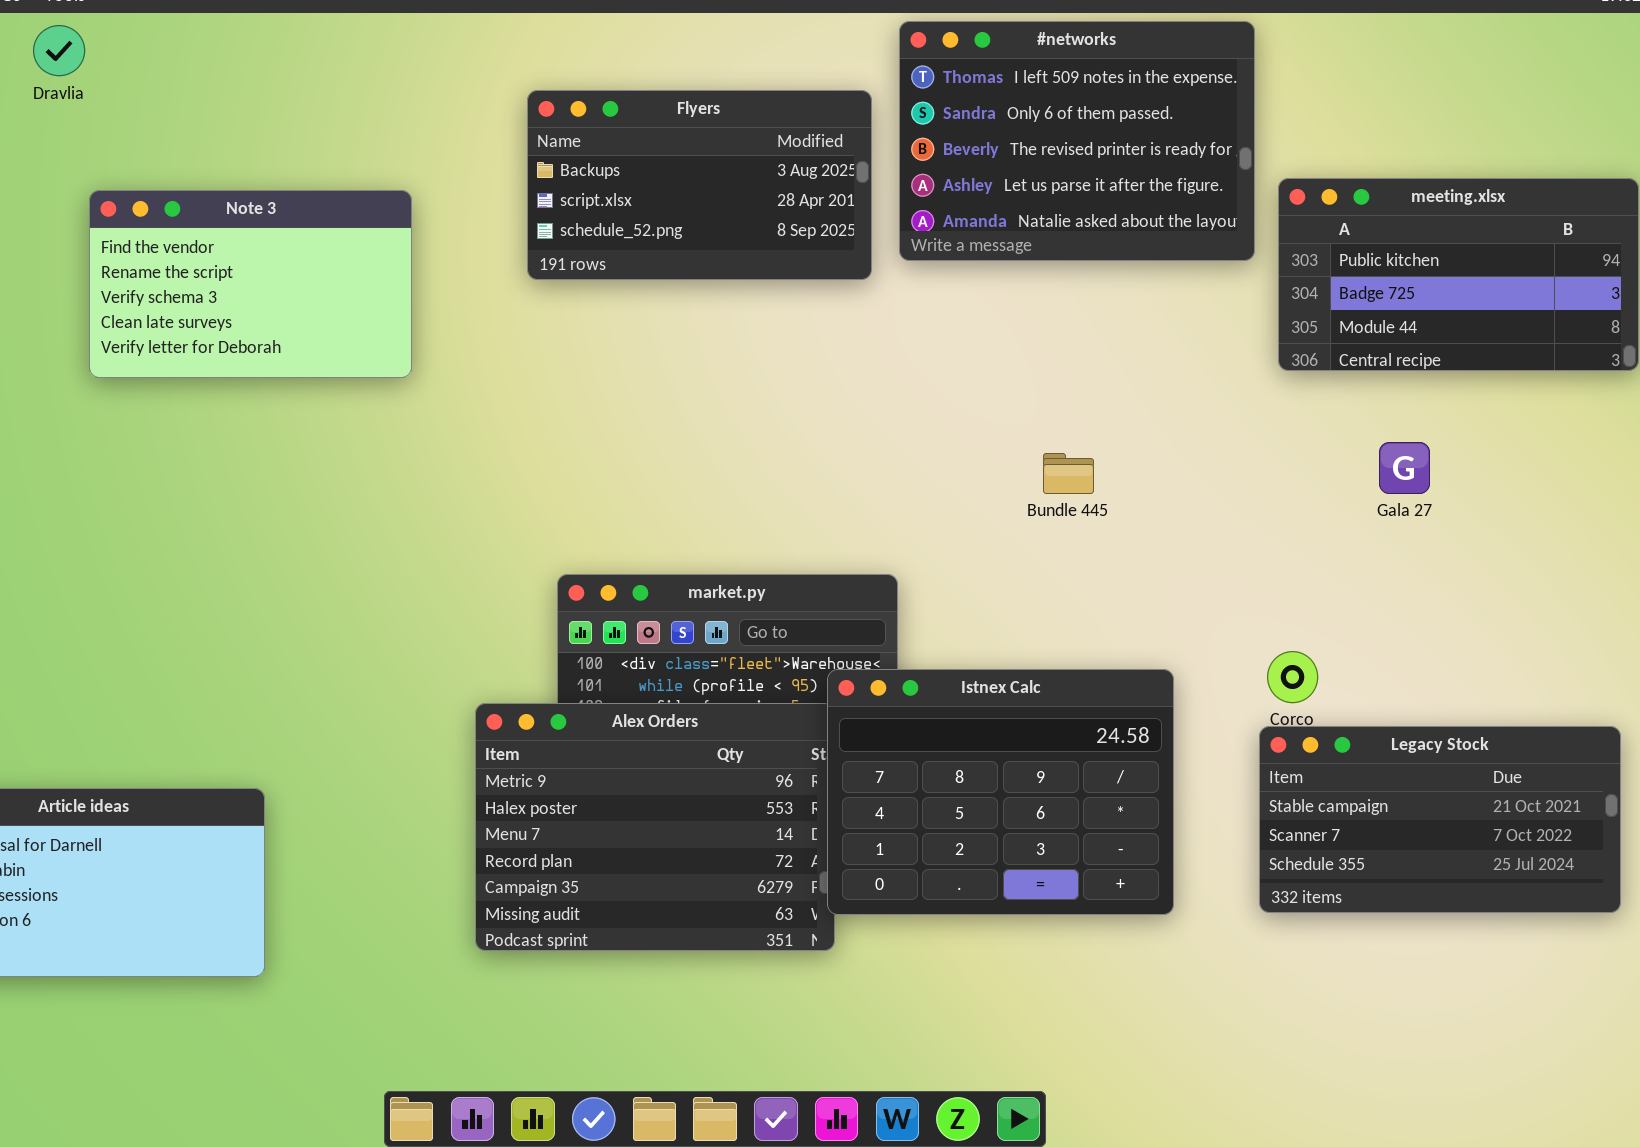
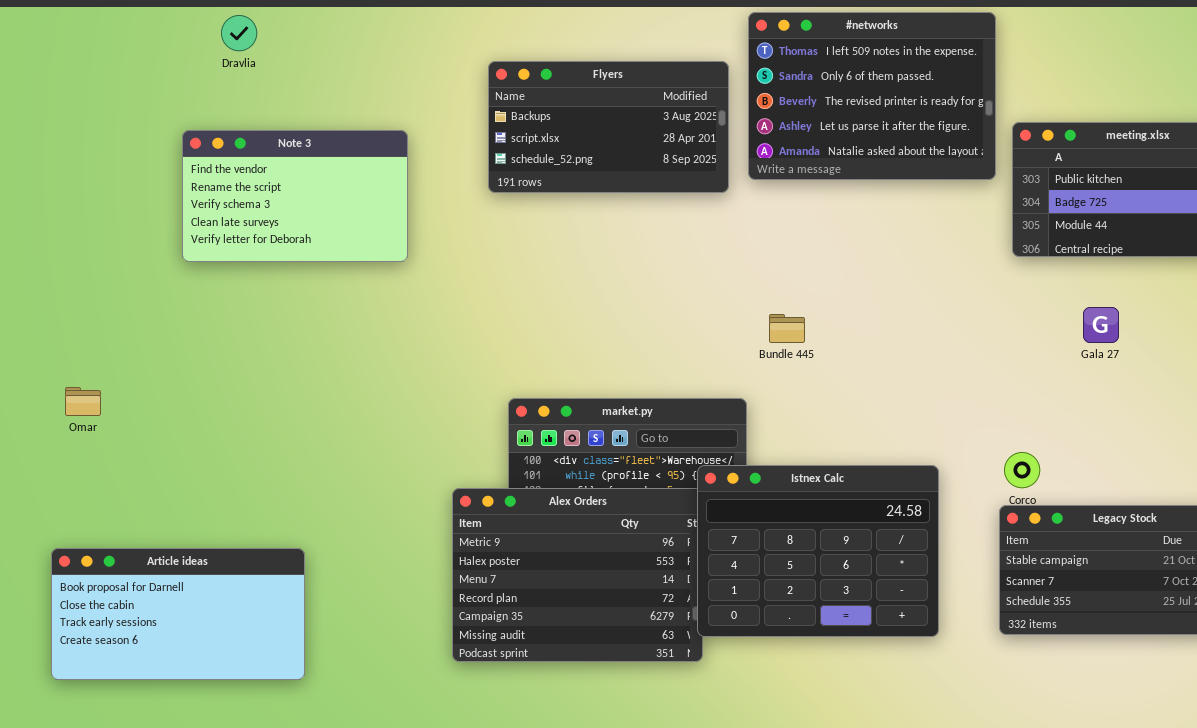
Dravlia: [33,25,85,76] -> [221,15,257,51], moved
Bundle 445: [1043,453,1094,494] -> [769,314,805,343], moved

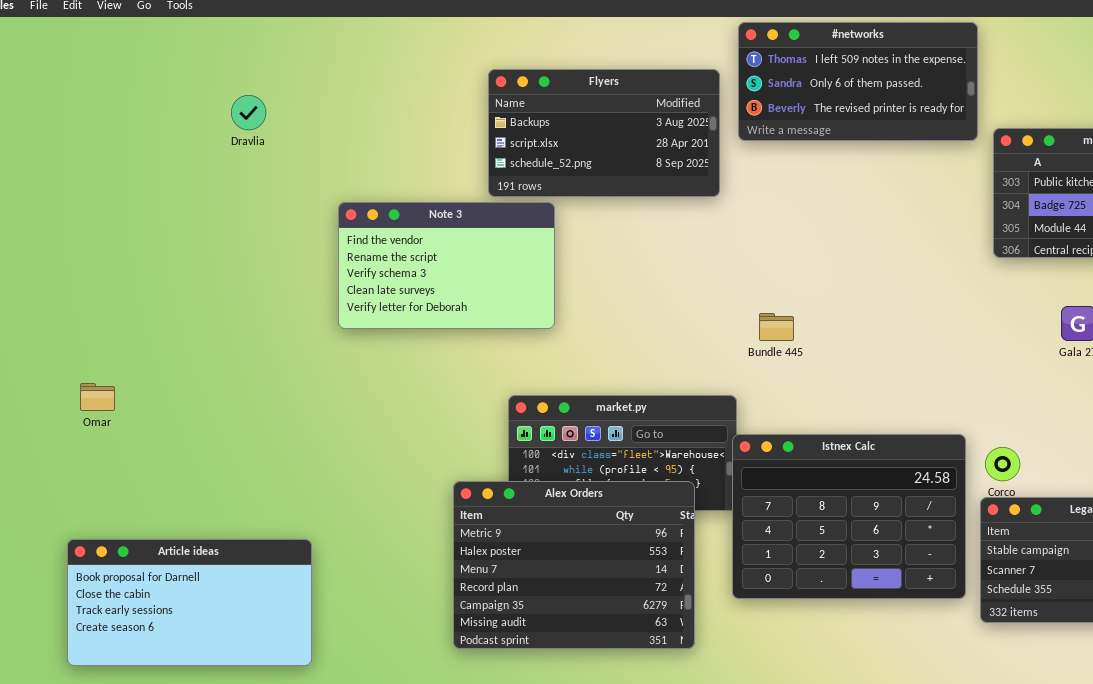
#networks: [748,12,996,180] -> [738,22,978,141], resized
Dravlia: [221,15,257,51] -> [231,95,266,130], moved
Note 3: [182,130,408,262] -> [338,202,555,329], moved
Istnex Calc: [697,465,939,637] -> [732,434,966,599], moved

